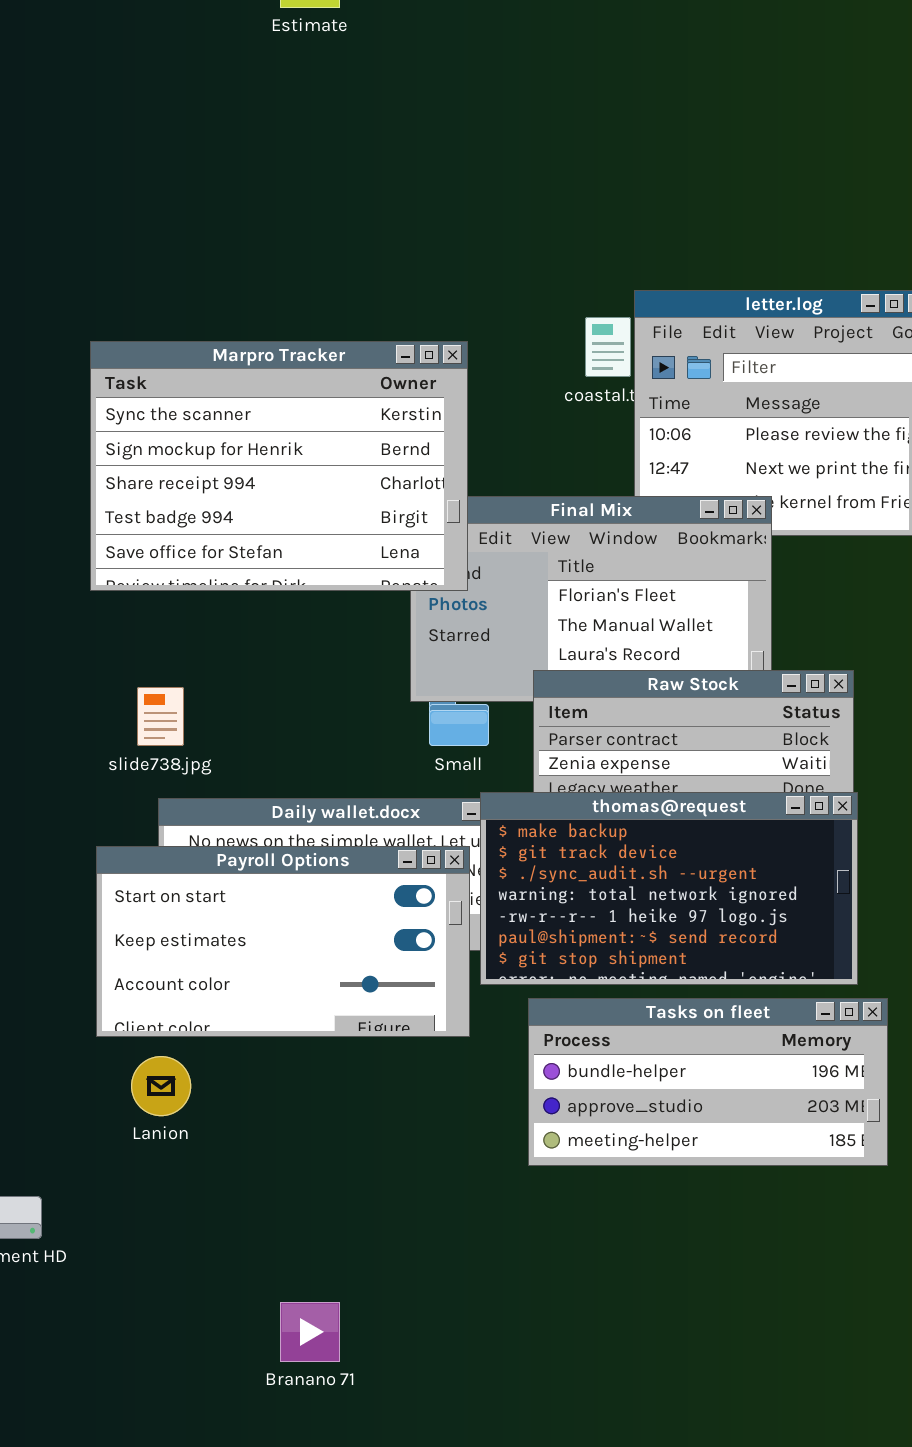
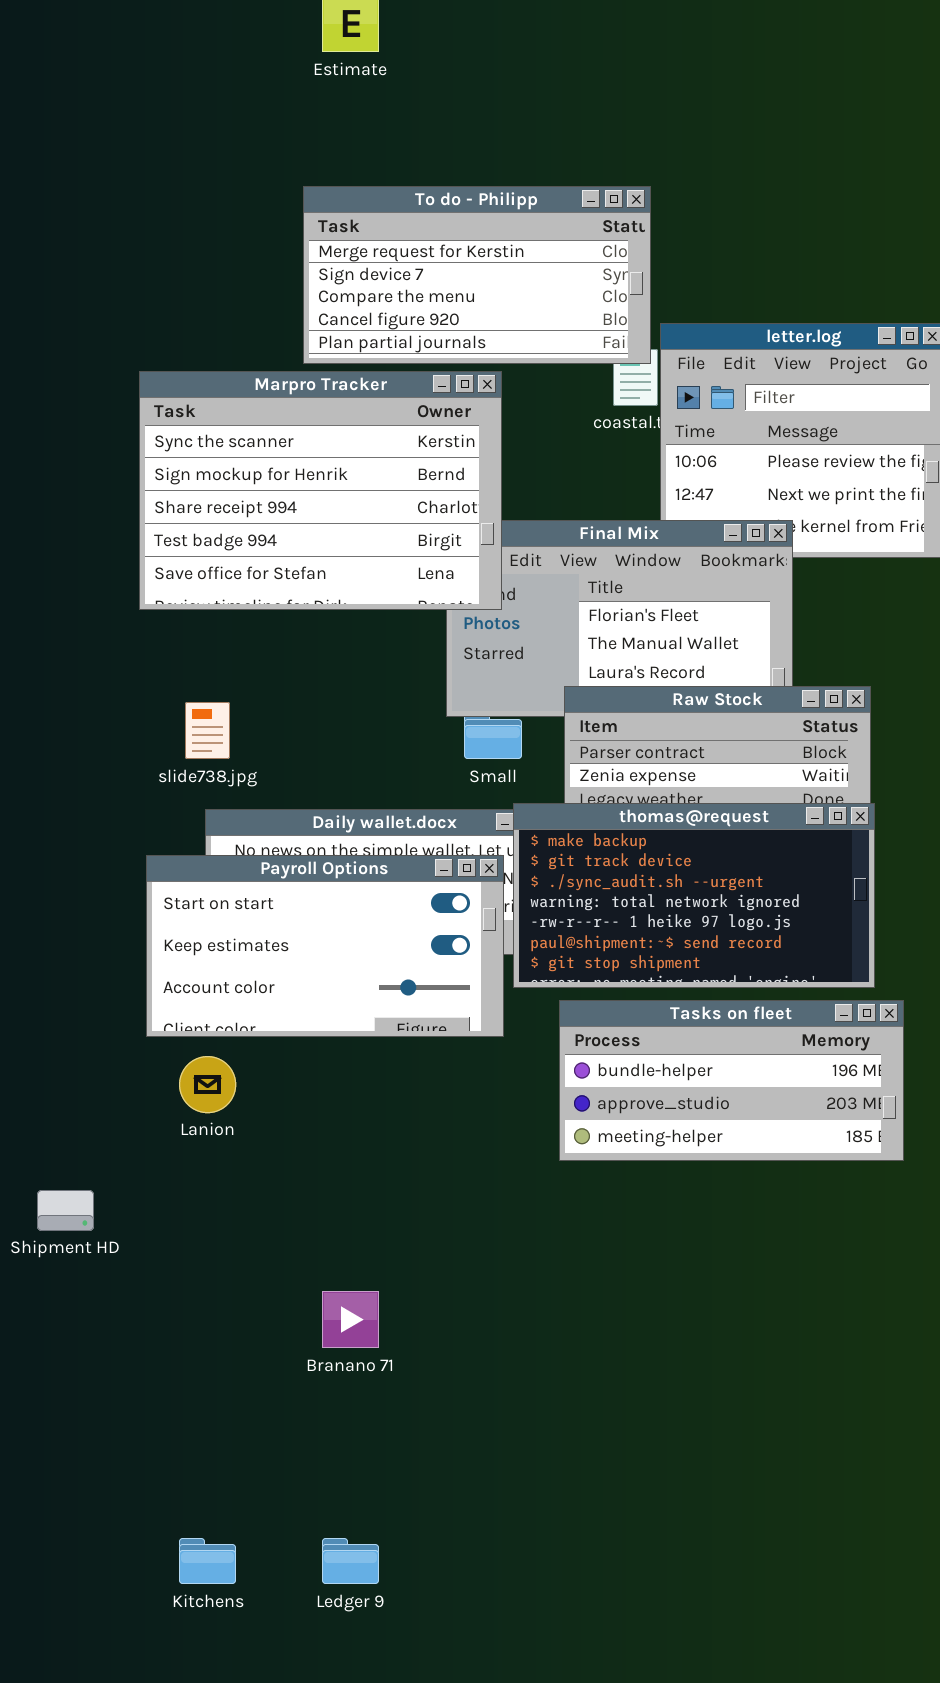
To do - Philipp: none -> [303,186,651,364], opened

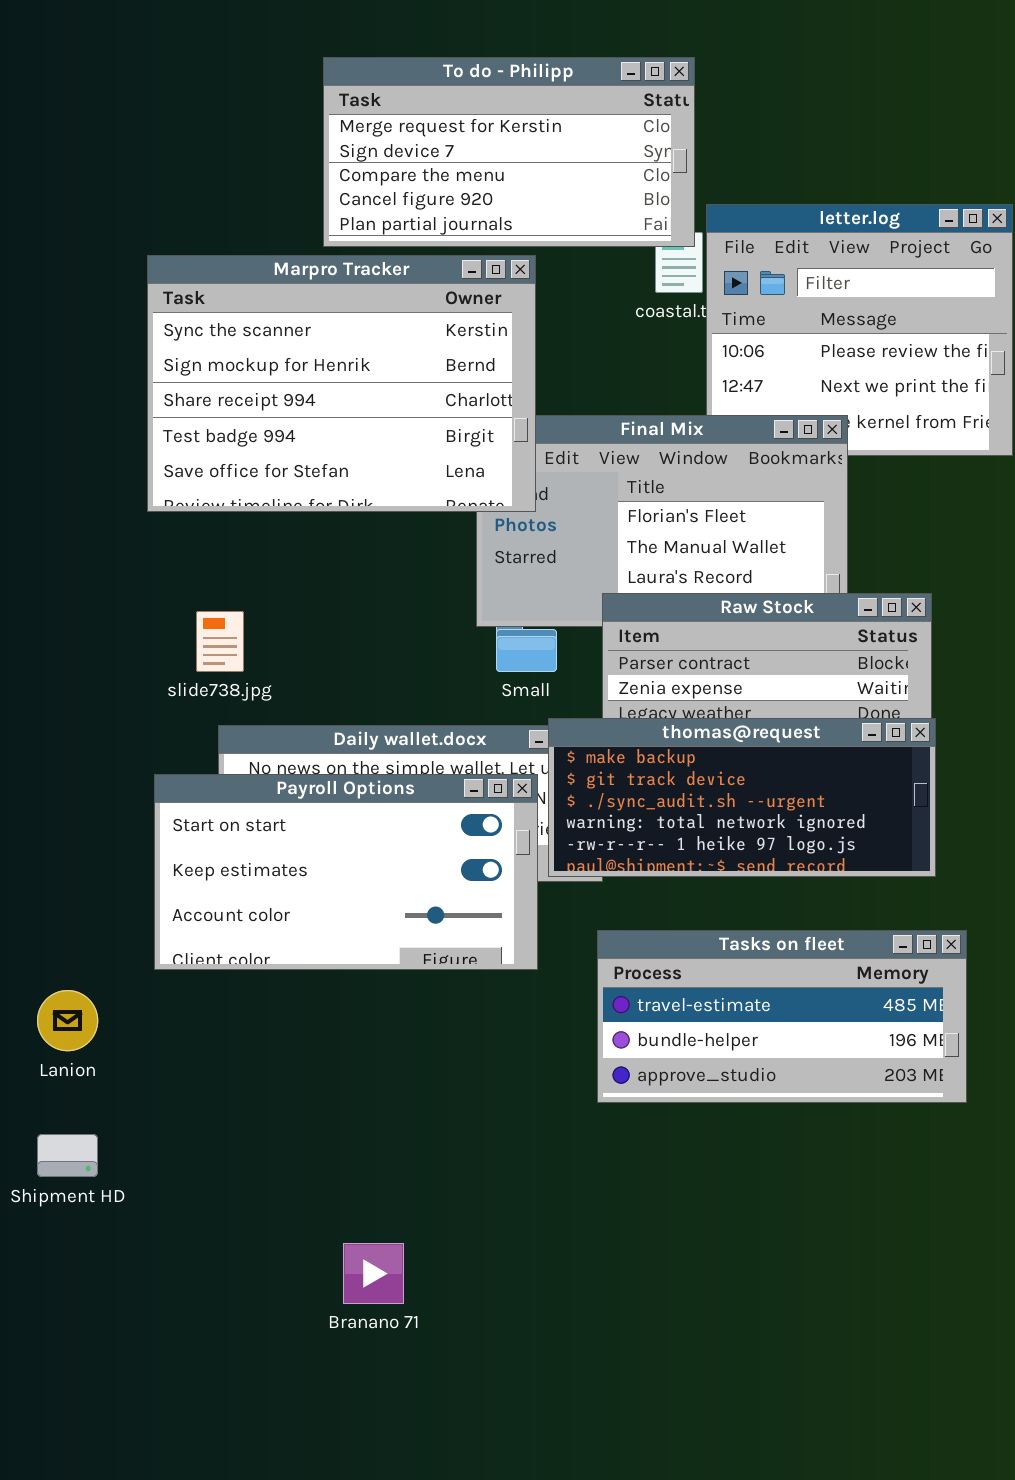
thomas@request: [513,803,875,988] -> [548,718,936,877], resized
Tasks on fleet: [559,1000,904,1161] -> [597,930,967,1103], scrolled up 1 row
Lanion: [179,1056,236,1113] -> [37,990,98,1051], moved

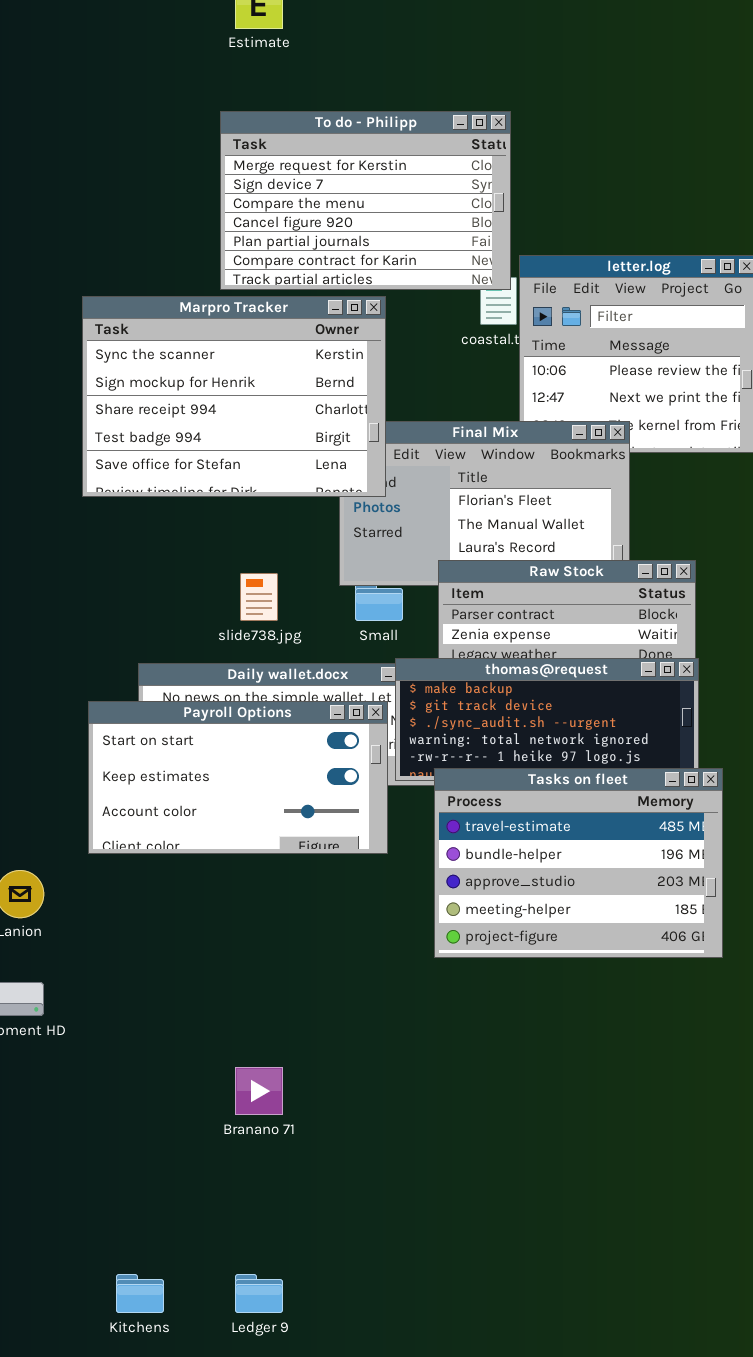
To do - Philipp: [323,57,695,247] -> [220,111,511,290], resized
slide738.jpg: [196,611,244,672] -> [240,573,278,621], moved
Tasks on fleet: [597,930,967,1103] -> [434,768,723,958], resized

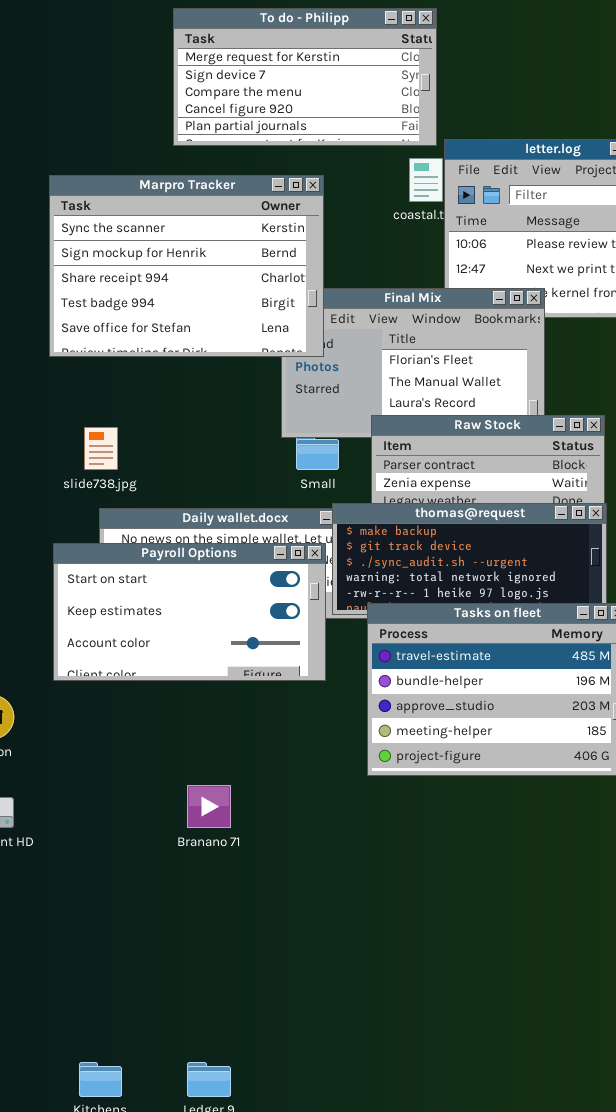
To do - Philipp: [220,111,511,290] -> [173,8,437,146], resized
slide738.jpg: [240,573,278,621] -> [84,427,118,470], moved
Branano 71: [235,1067,283,1115] -> [187,785,231,828], moved

